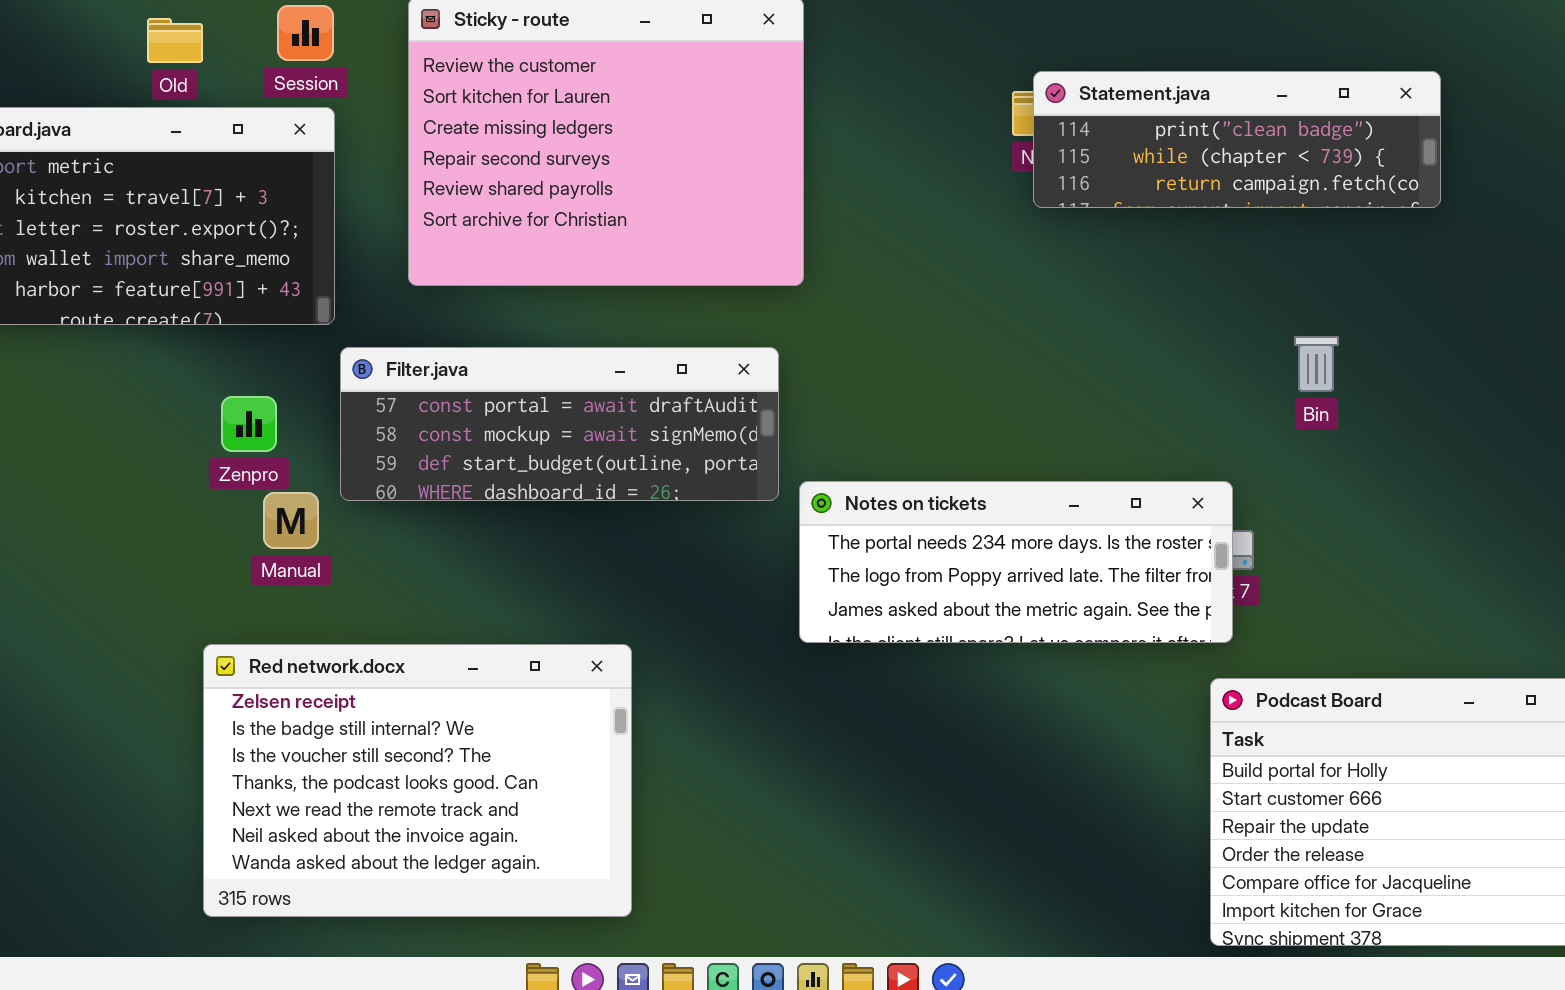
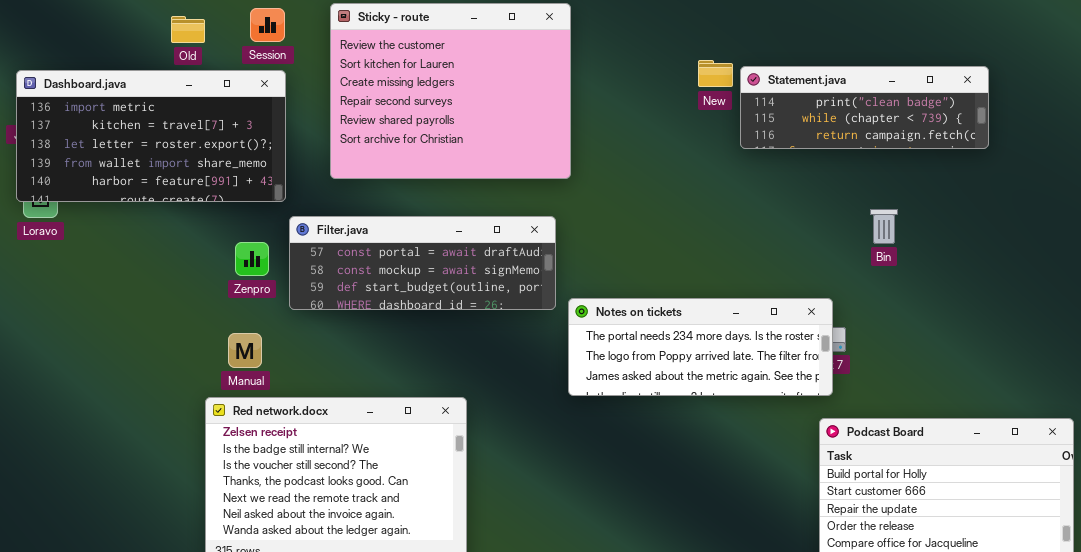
Statement.java: [1033,71,1441,208] -> [740,66,989,149], moved
Zenpro: [221,396,277,452] -> [235,242,269,276], moved
Manual: [263,492,319,549] -> [228,333,262,368], moved

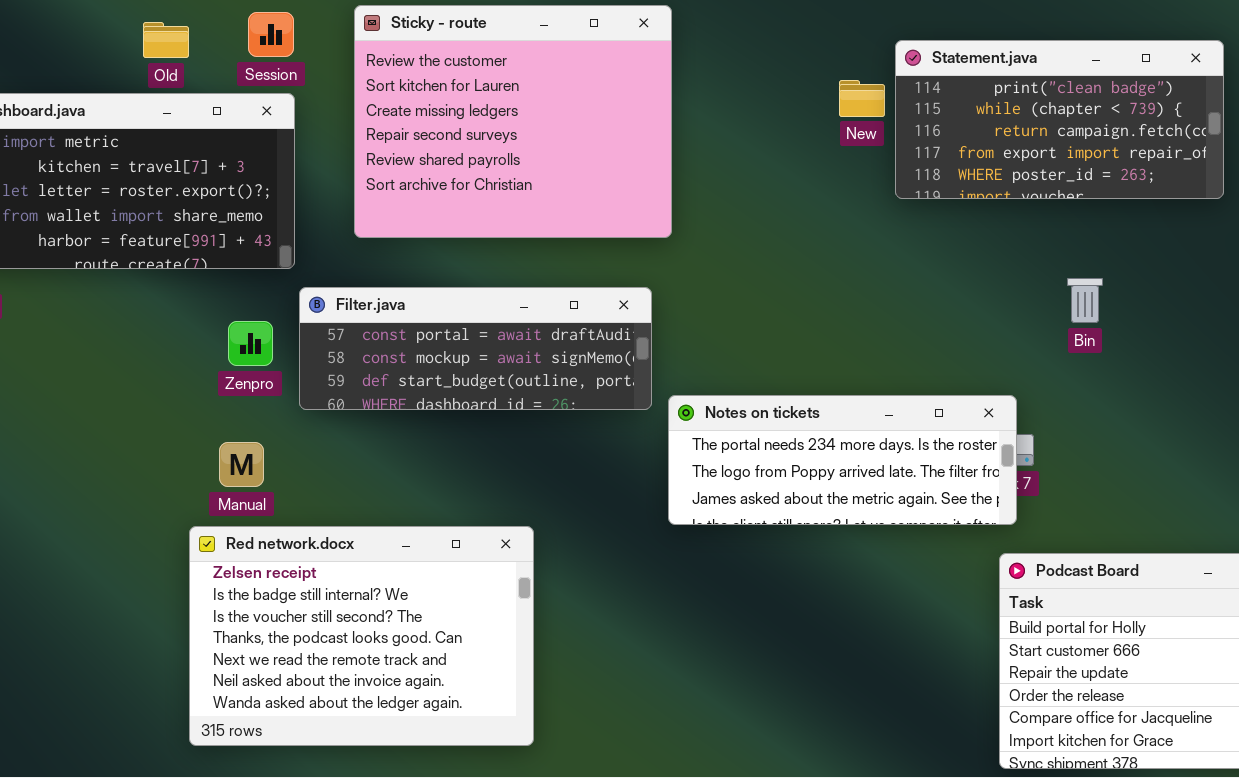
Statement.java: [740,66,989,149] -> [895,40,1224,199], resized

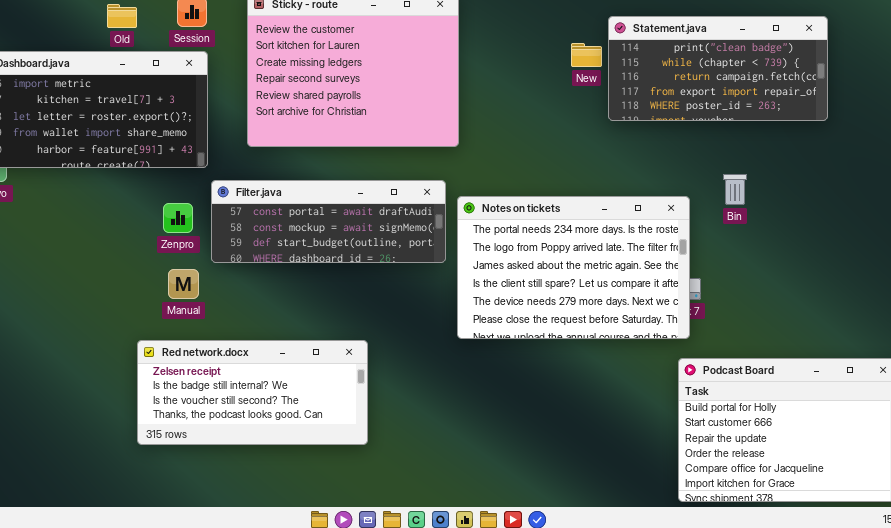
Notes on tickets: [668,395,1017,525] -> [457,196,690,339], resized
Manual: [219,442,264,487] -> [168,269,199,299], moved
Red network.docx: [189,526,534,746] -> [137,340,368,445], resized

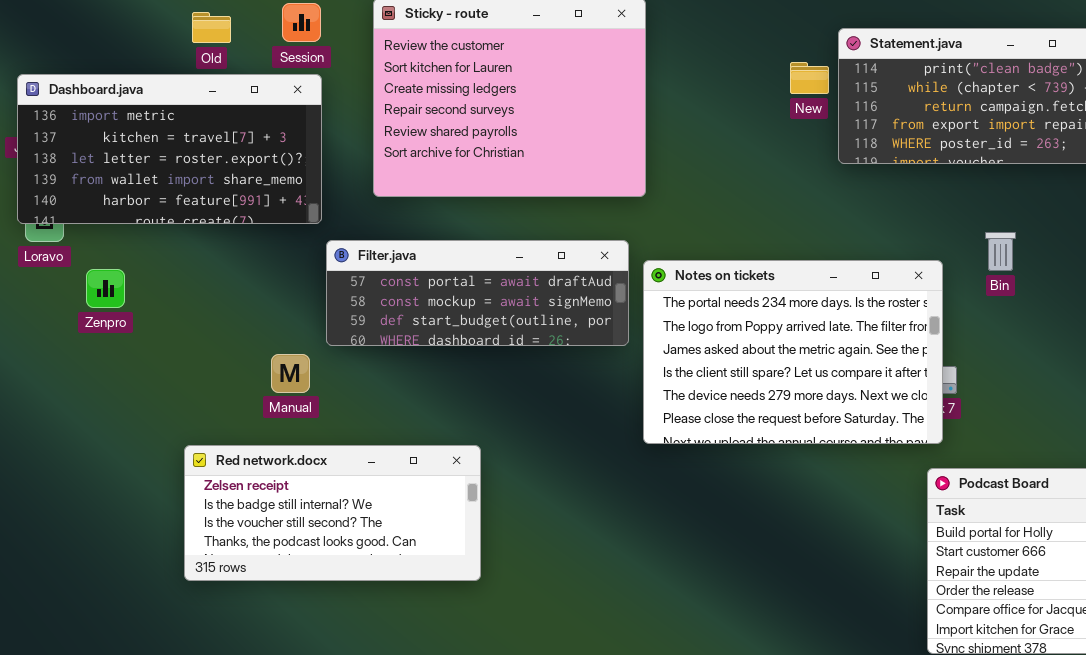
Zenpro: [163,203,193,233] -> [86,269,125,308], moved
Red network.docx: [137,340,368,445] -> [184,445,481,581], moved

